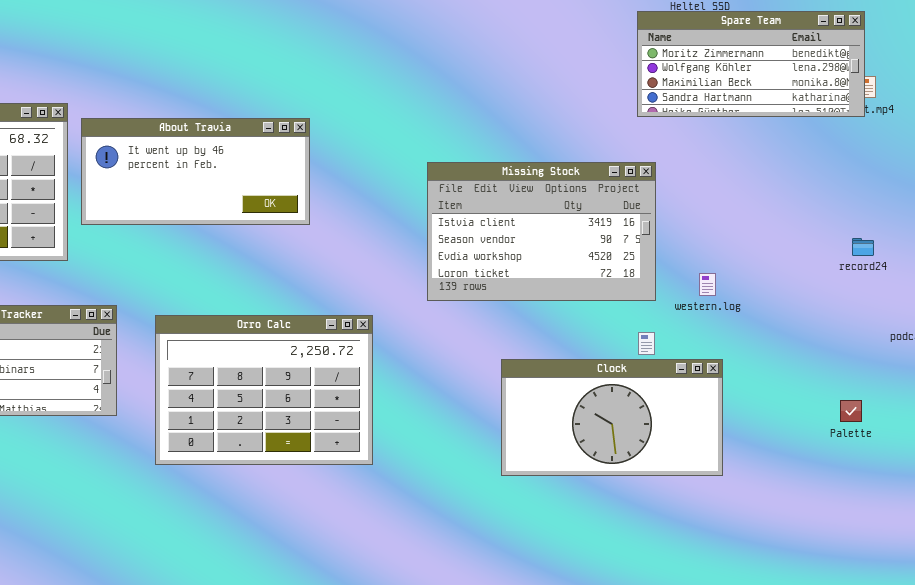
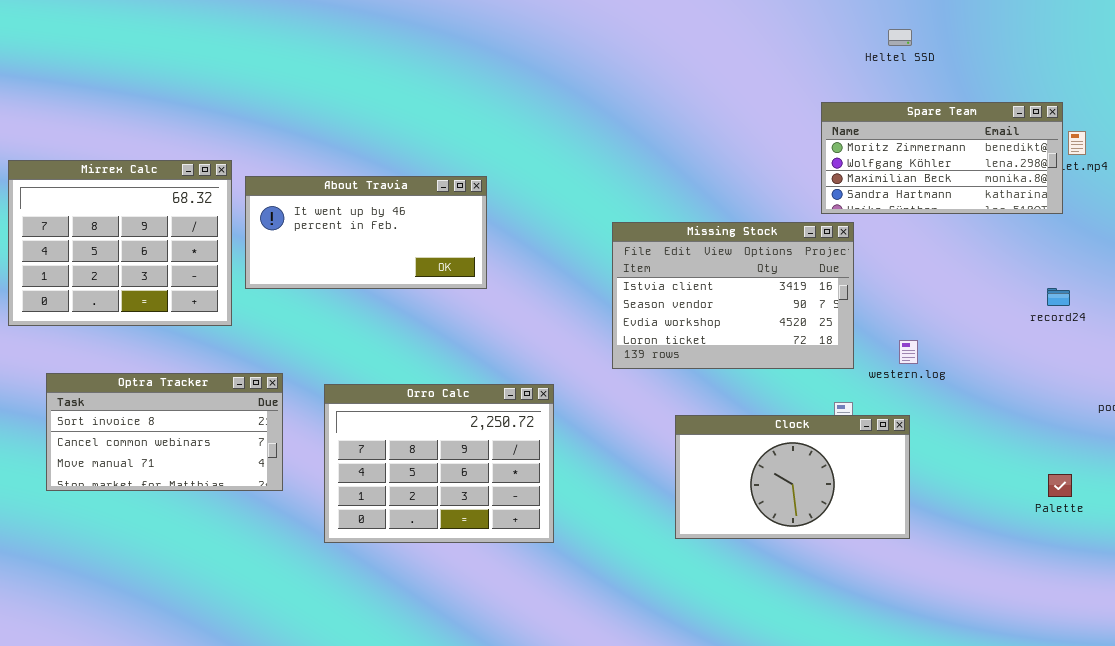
Spare Team: [637,11,865,117] -> [821,102,1063,214], moved
record24: [852,238,874,256] -> [1047,288,1070,306], moved
Clock: [501,359,723,476] -> [675,415,910,539], moved

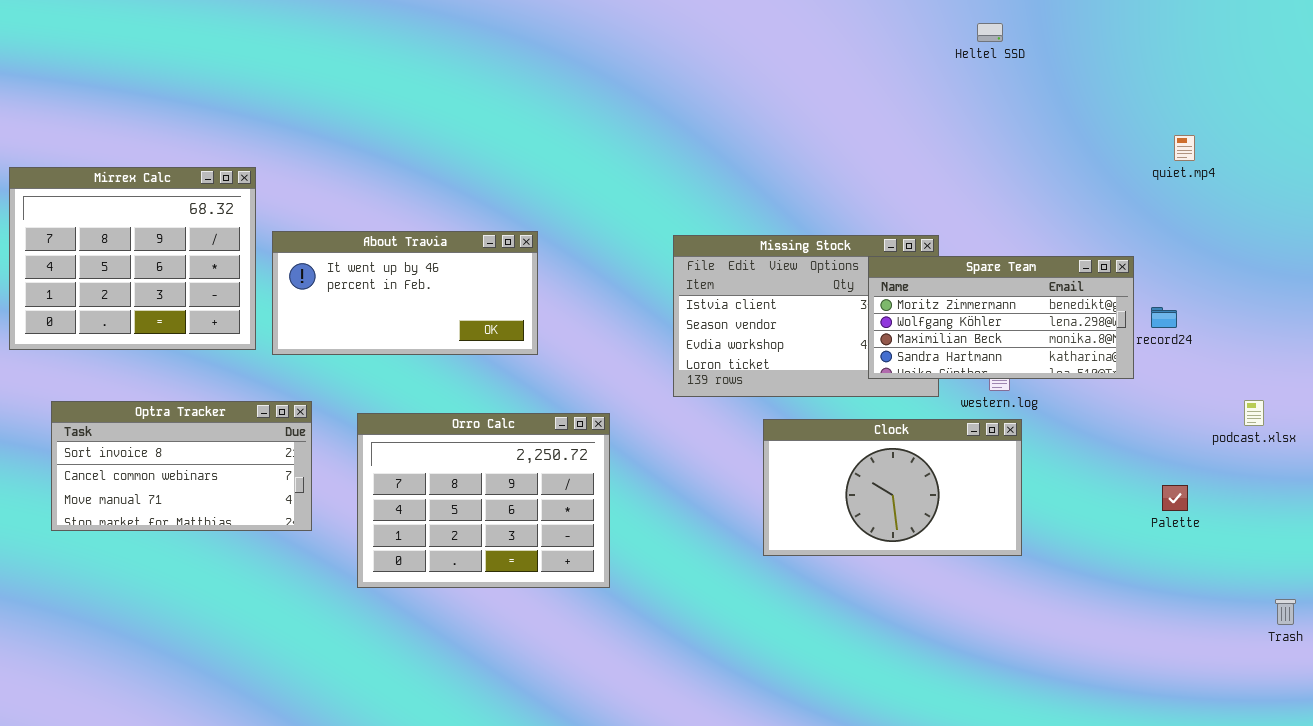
Spare Team: [821,102,1063,214] -> [868,256,1134,379], moved
About Travia: [245,176,487,289] -> [272,231,538,355], moved
Clock: [675,415,910,539] -> [763,419,1022,556], moved
Palette: [1048,474,1072,497] -> [1162,485,1188,511], moved

